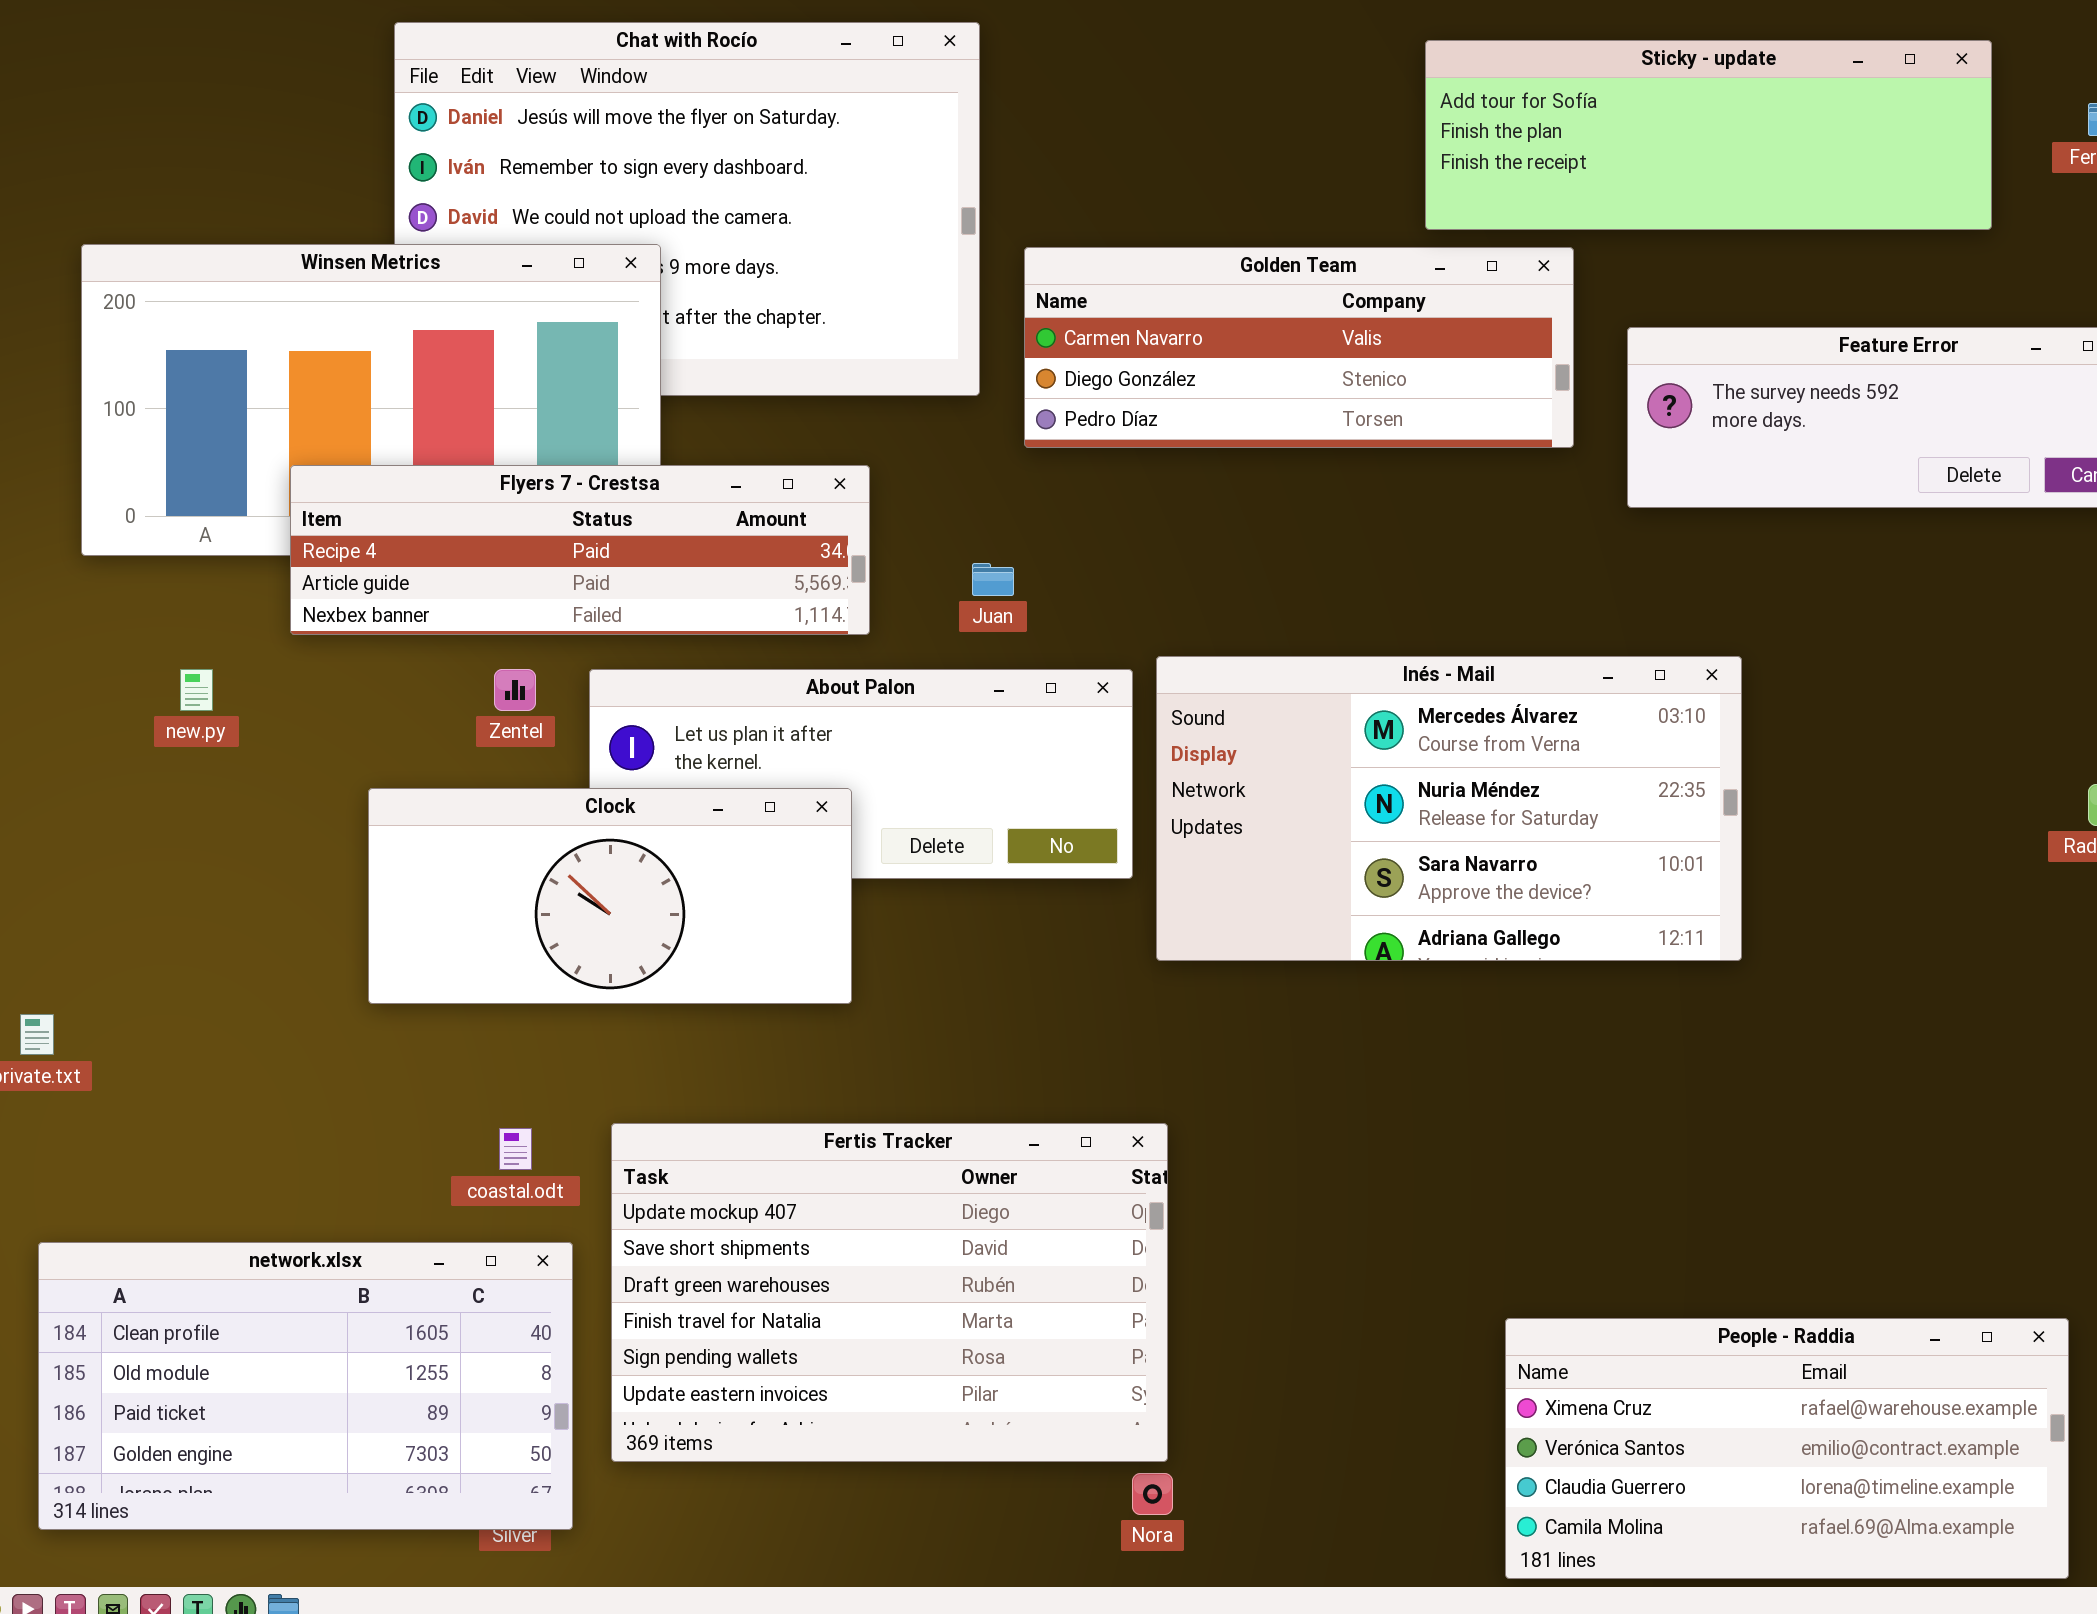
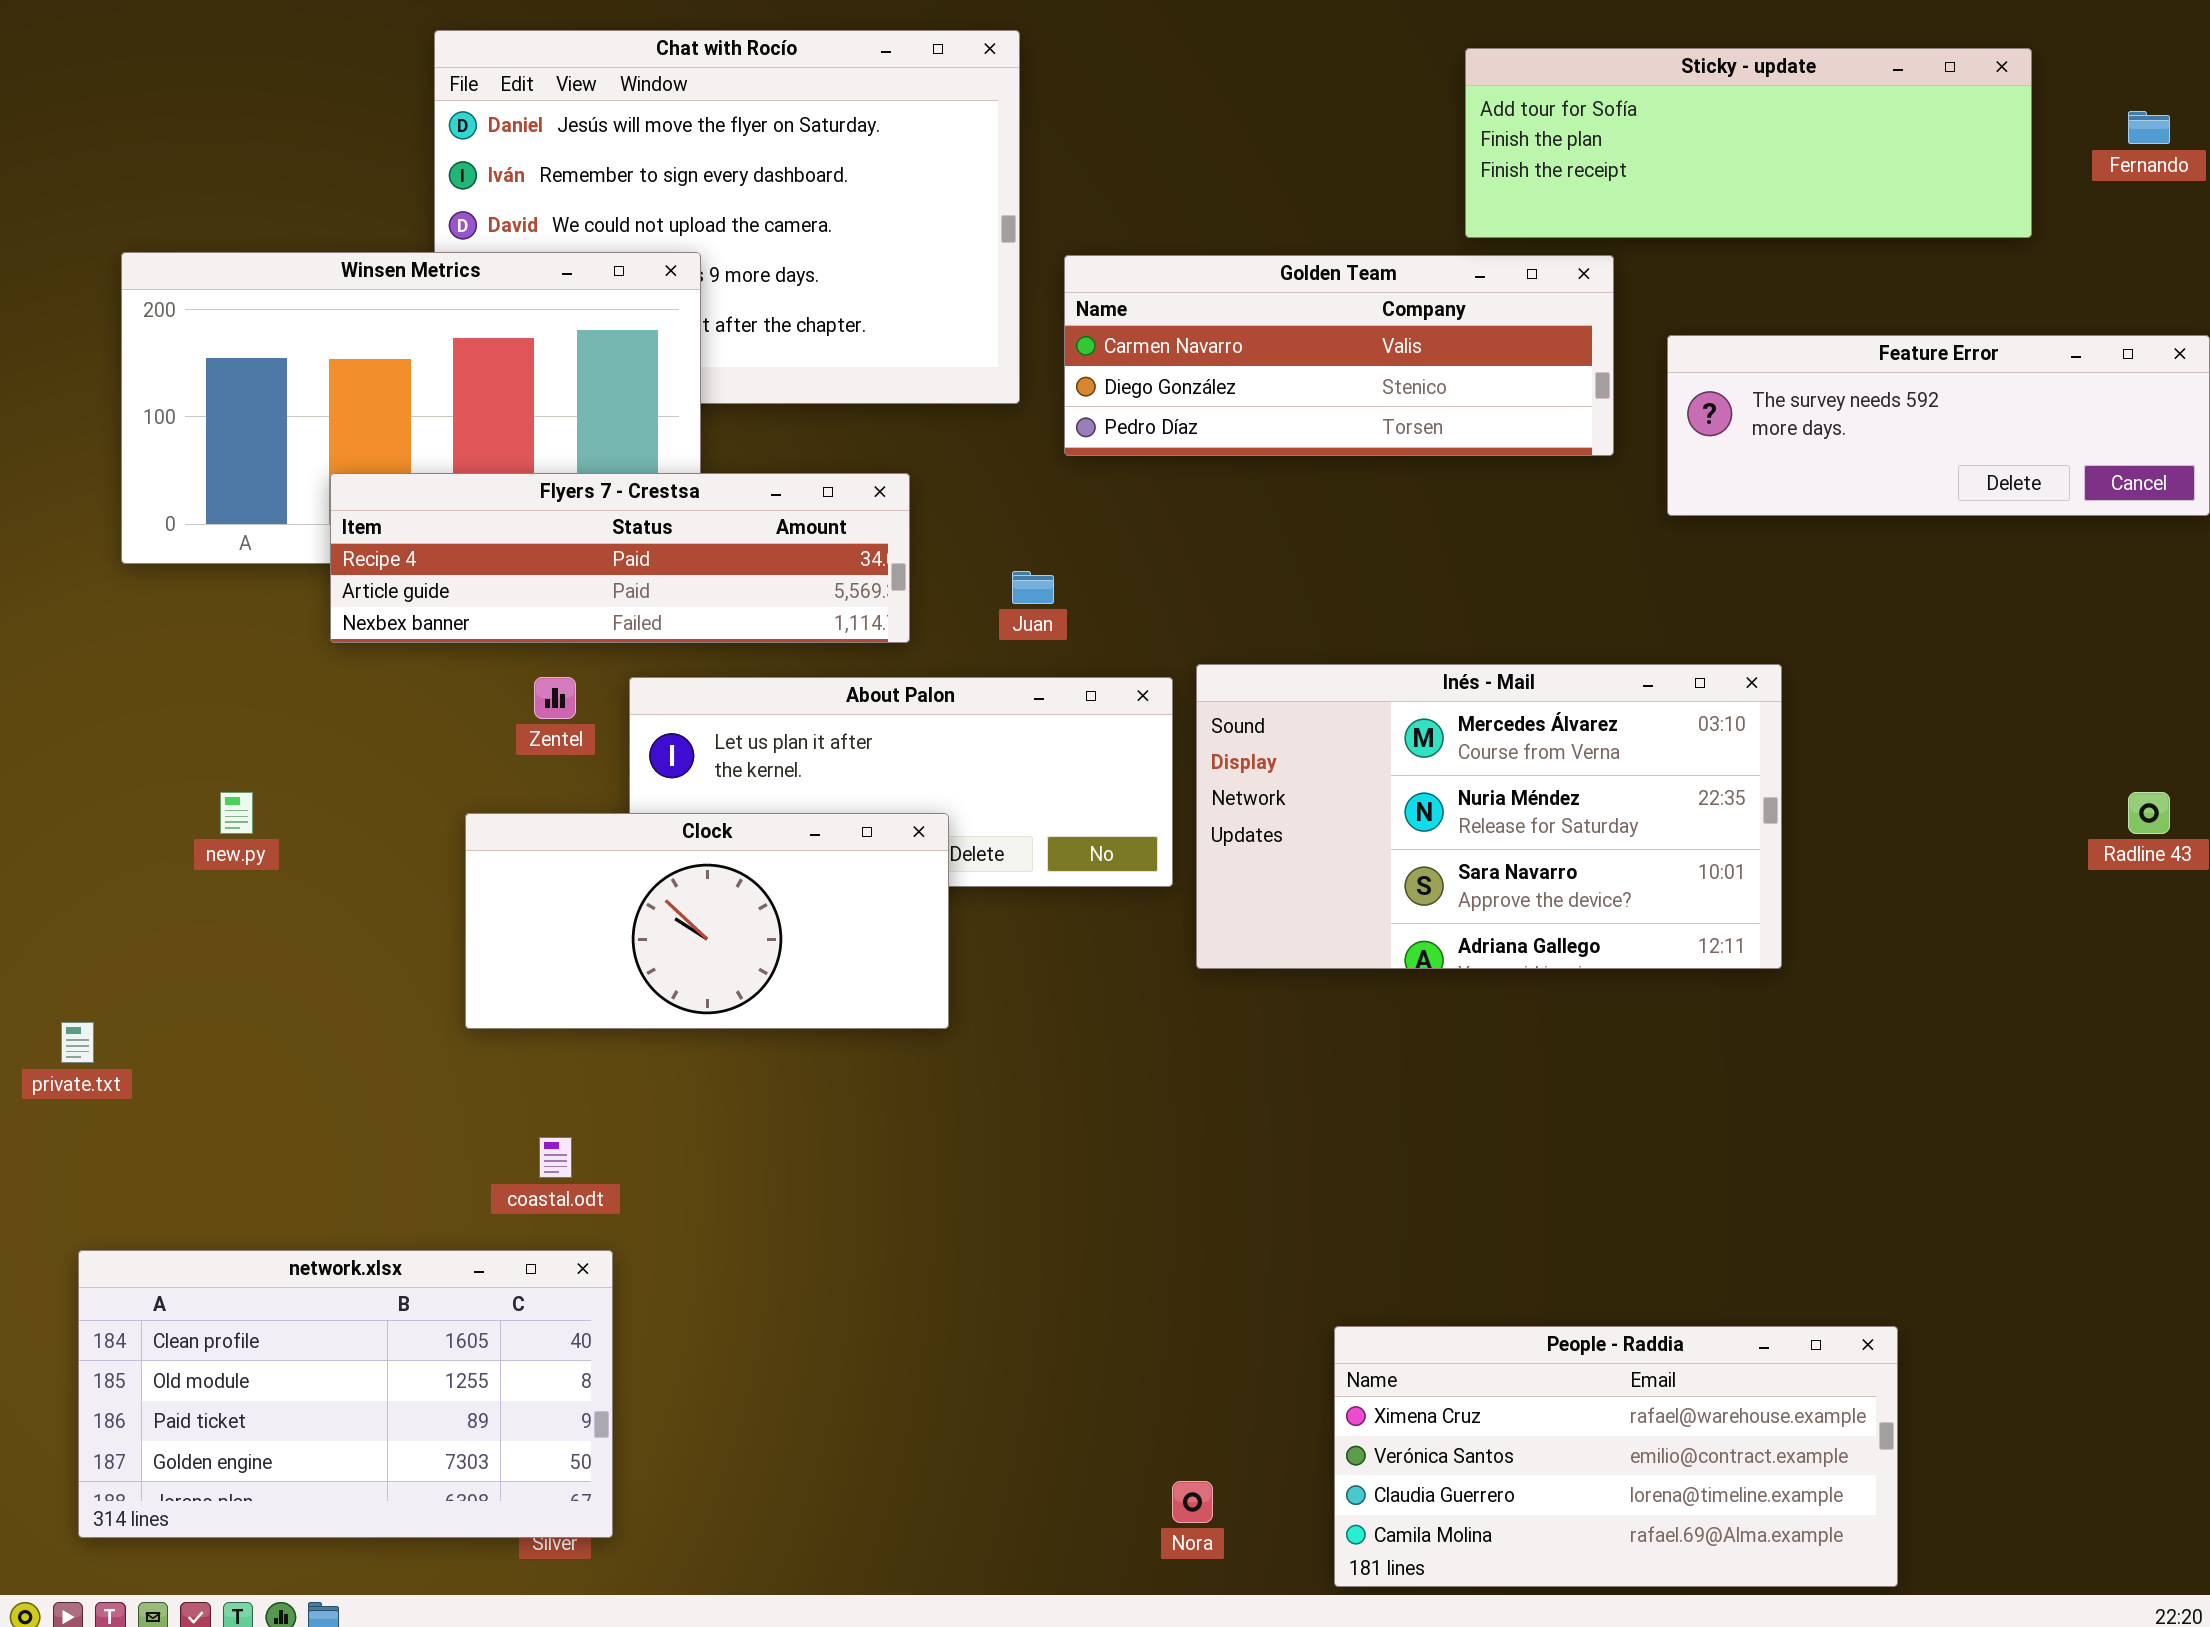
new.py: [180,669,213,711] -> [220,792,253,834], moved
Clock: [368,788,852,1004] -> [465,813,949,1029], moved
Fertis Tracker: [611,1123,1168,1462] -> none, closed
People - Raddia: [1505,1318,2069,1579] -> [1334,1326,1898,1587], moved

